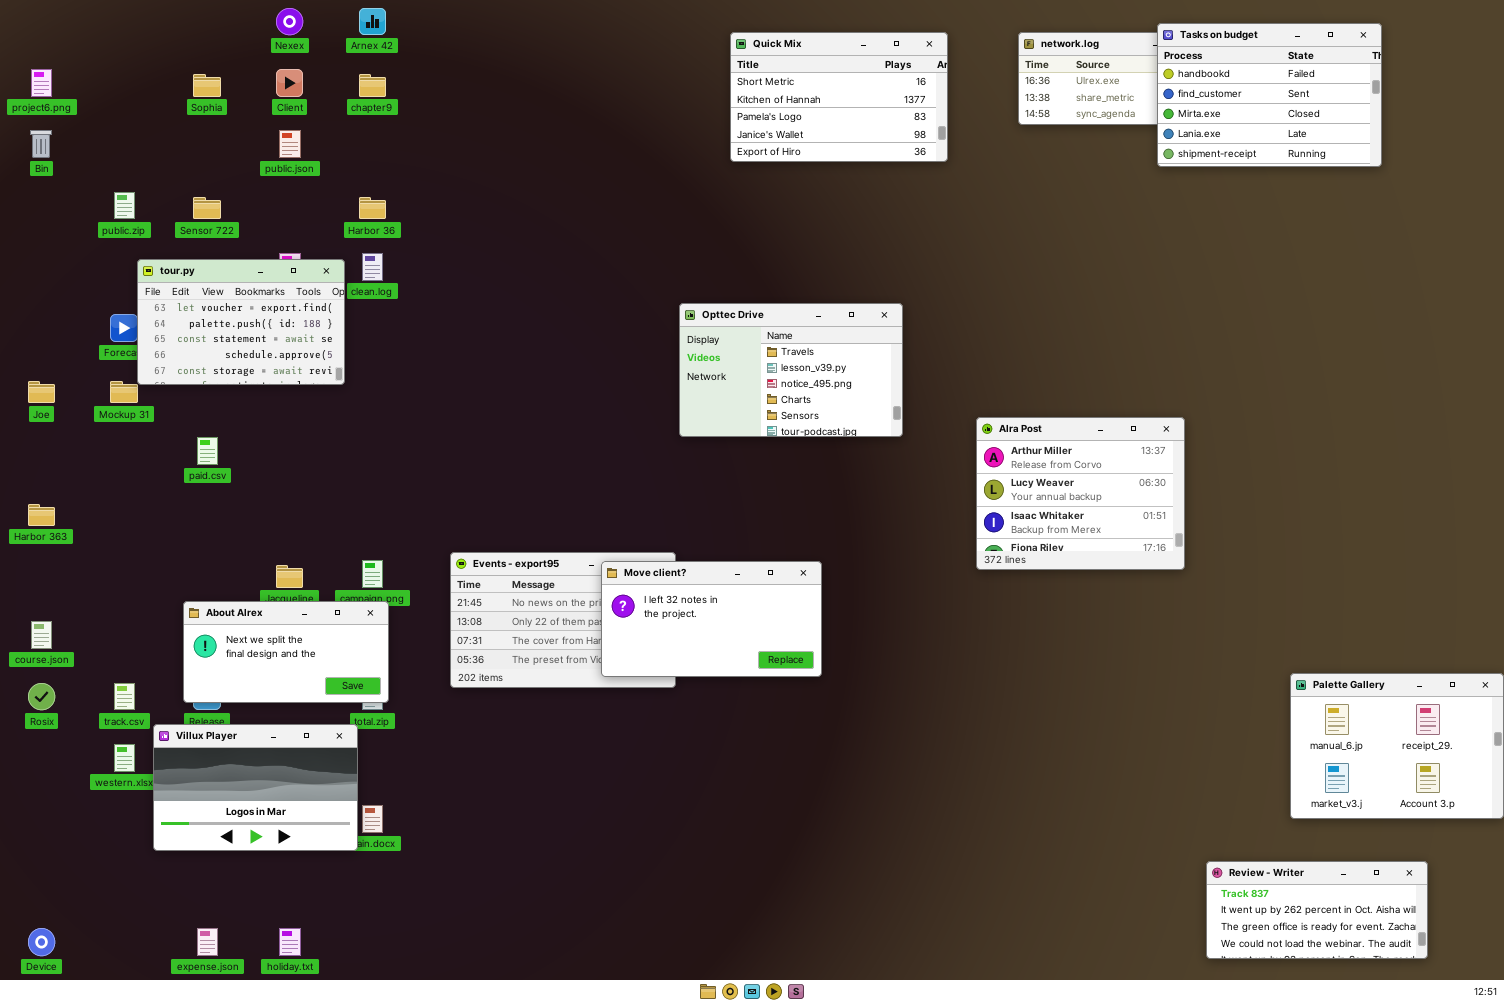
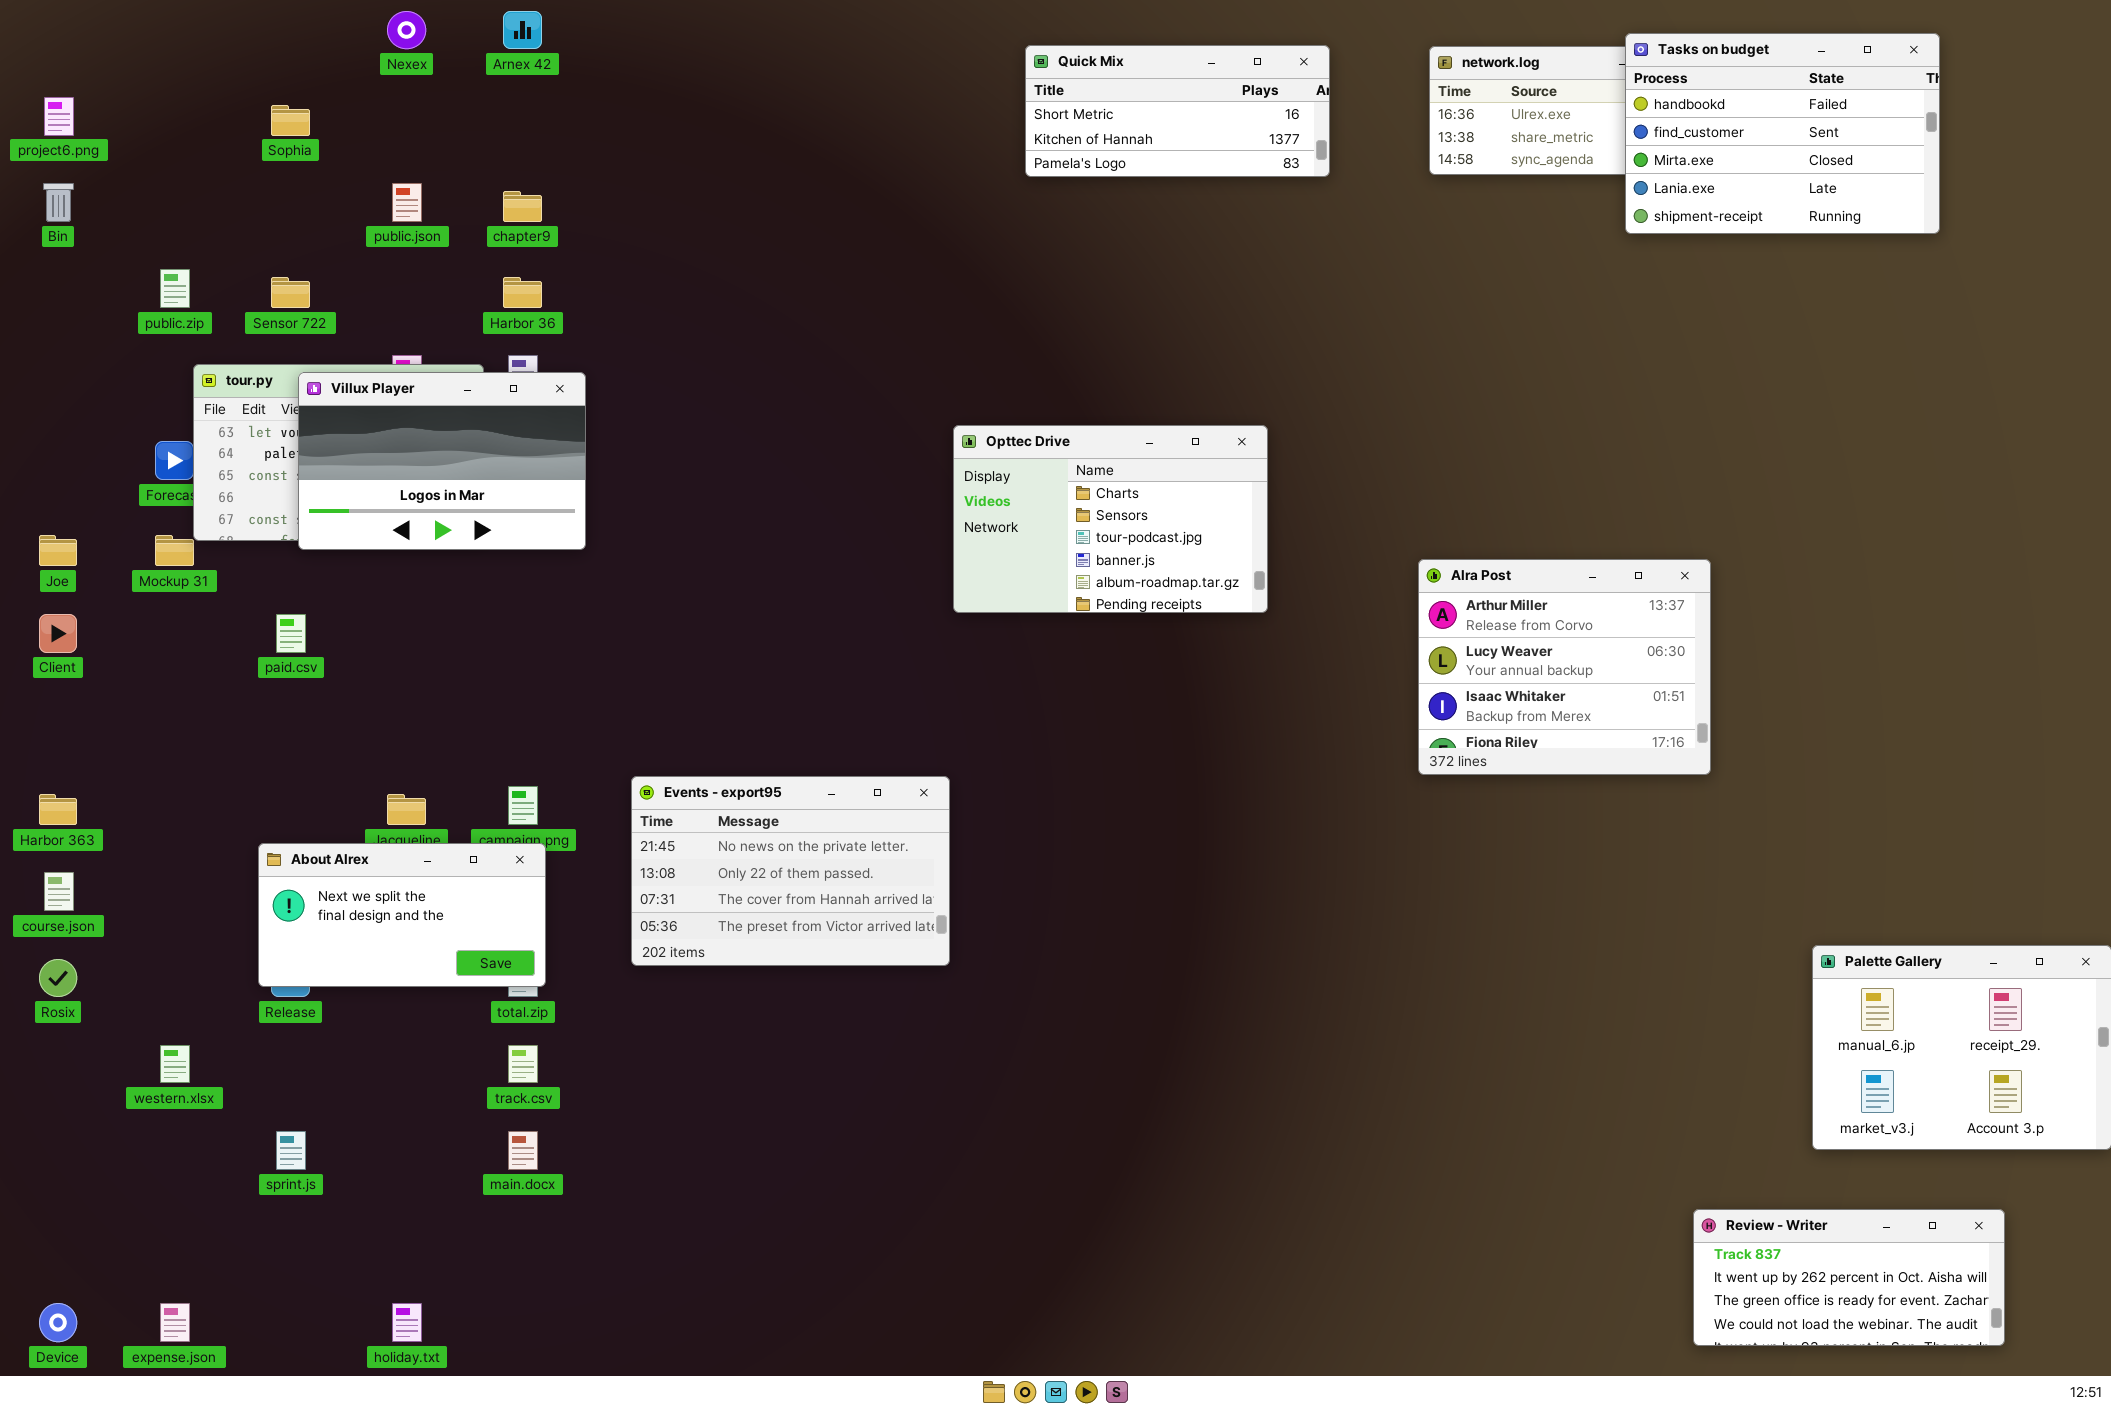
Quick Mix: [730,32,948,162] -> [1025,45,1330,177], resized
Client: [276,69,303,97] -> [39,614,77,653], moved
chapter9: [359,74,386,97] -> [503,191,542,222], moved
Opttec Drive: [679,303,903,437] -> [953,425,1268,613], scrolled down 3 rows
Alra Post: [976,417,1185,570] -> [1418,559,1711,775], moved
Harbor 363: [28,504,55,526] -> [39,794,77,825], moved
Move client?: [601,561,822,677] -> none, closed
track.csv: [114,683,135,710] -> [508,1045,538,1083], moved
Villux Player: [153,724,358,851] -> [298,372,586,550], moved
expense.json: [197,928,218,956] -> [160,1303,190,1342], moved

